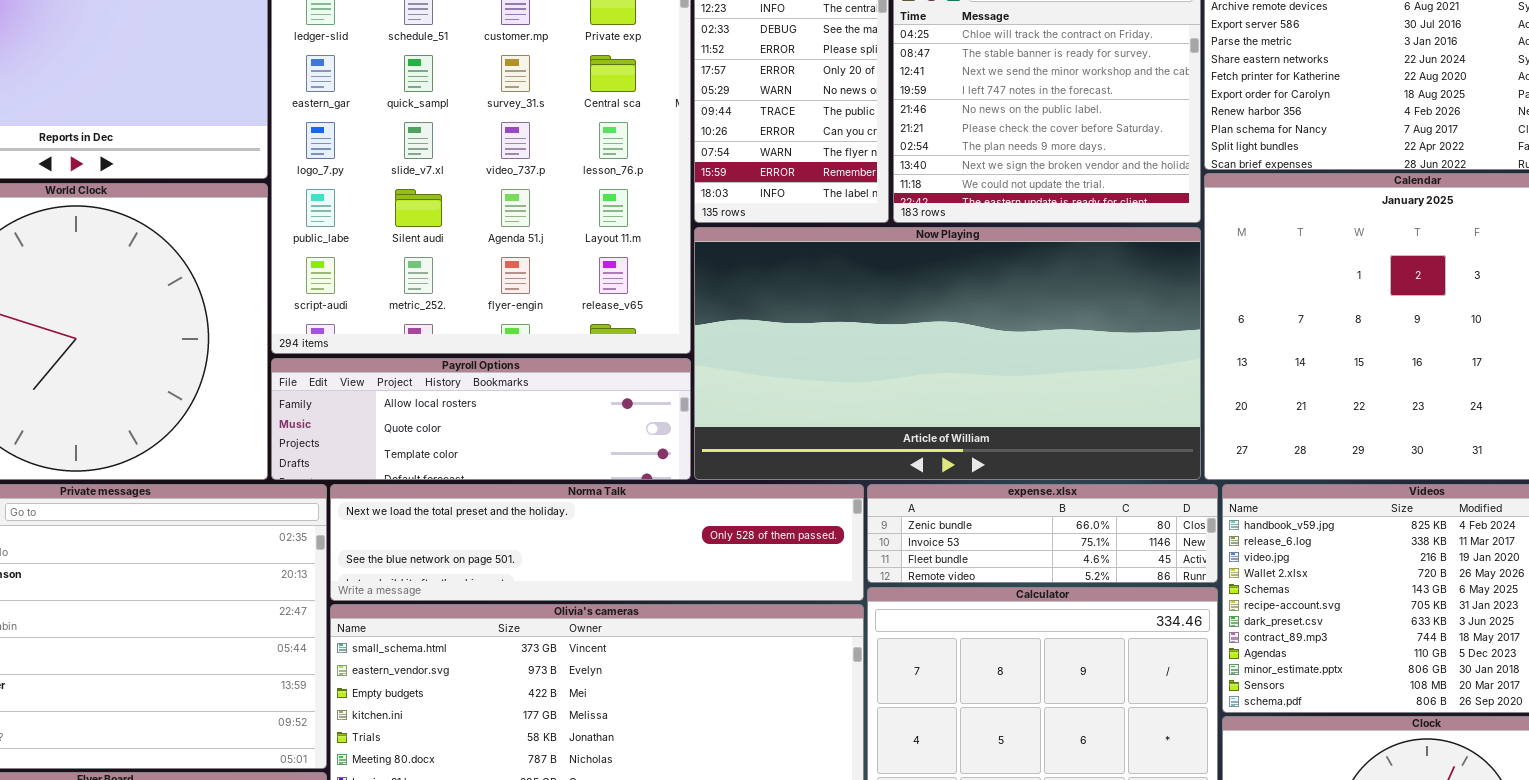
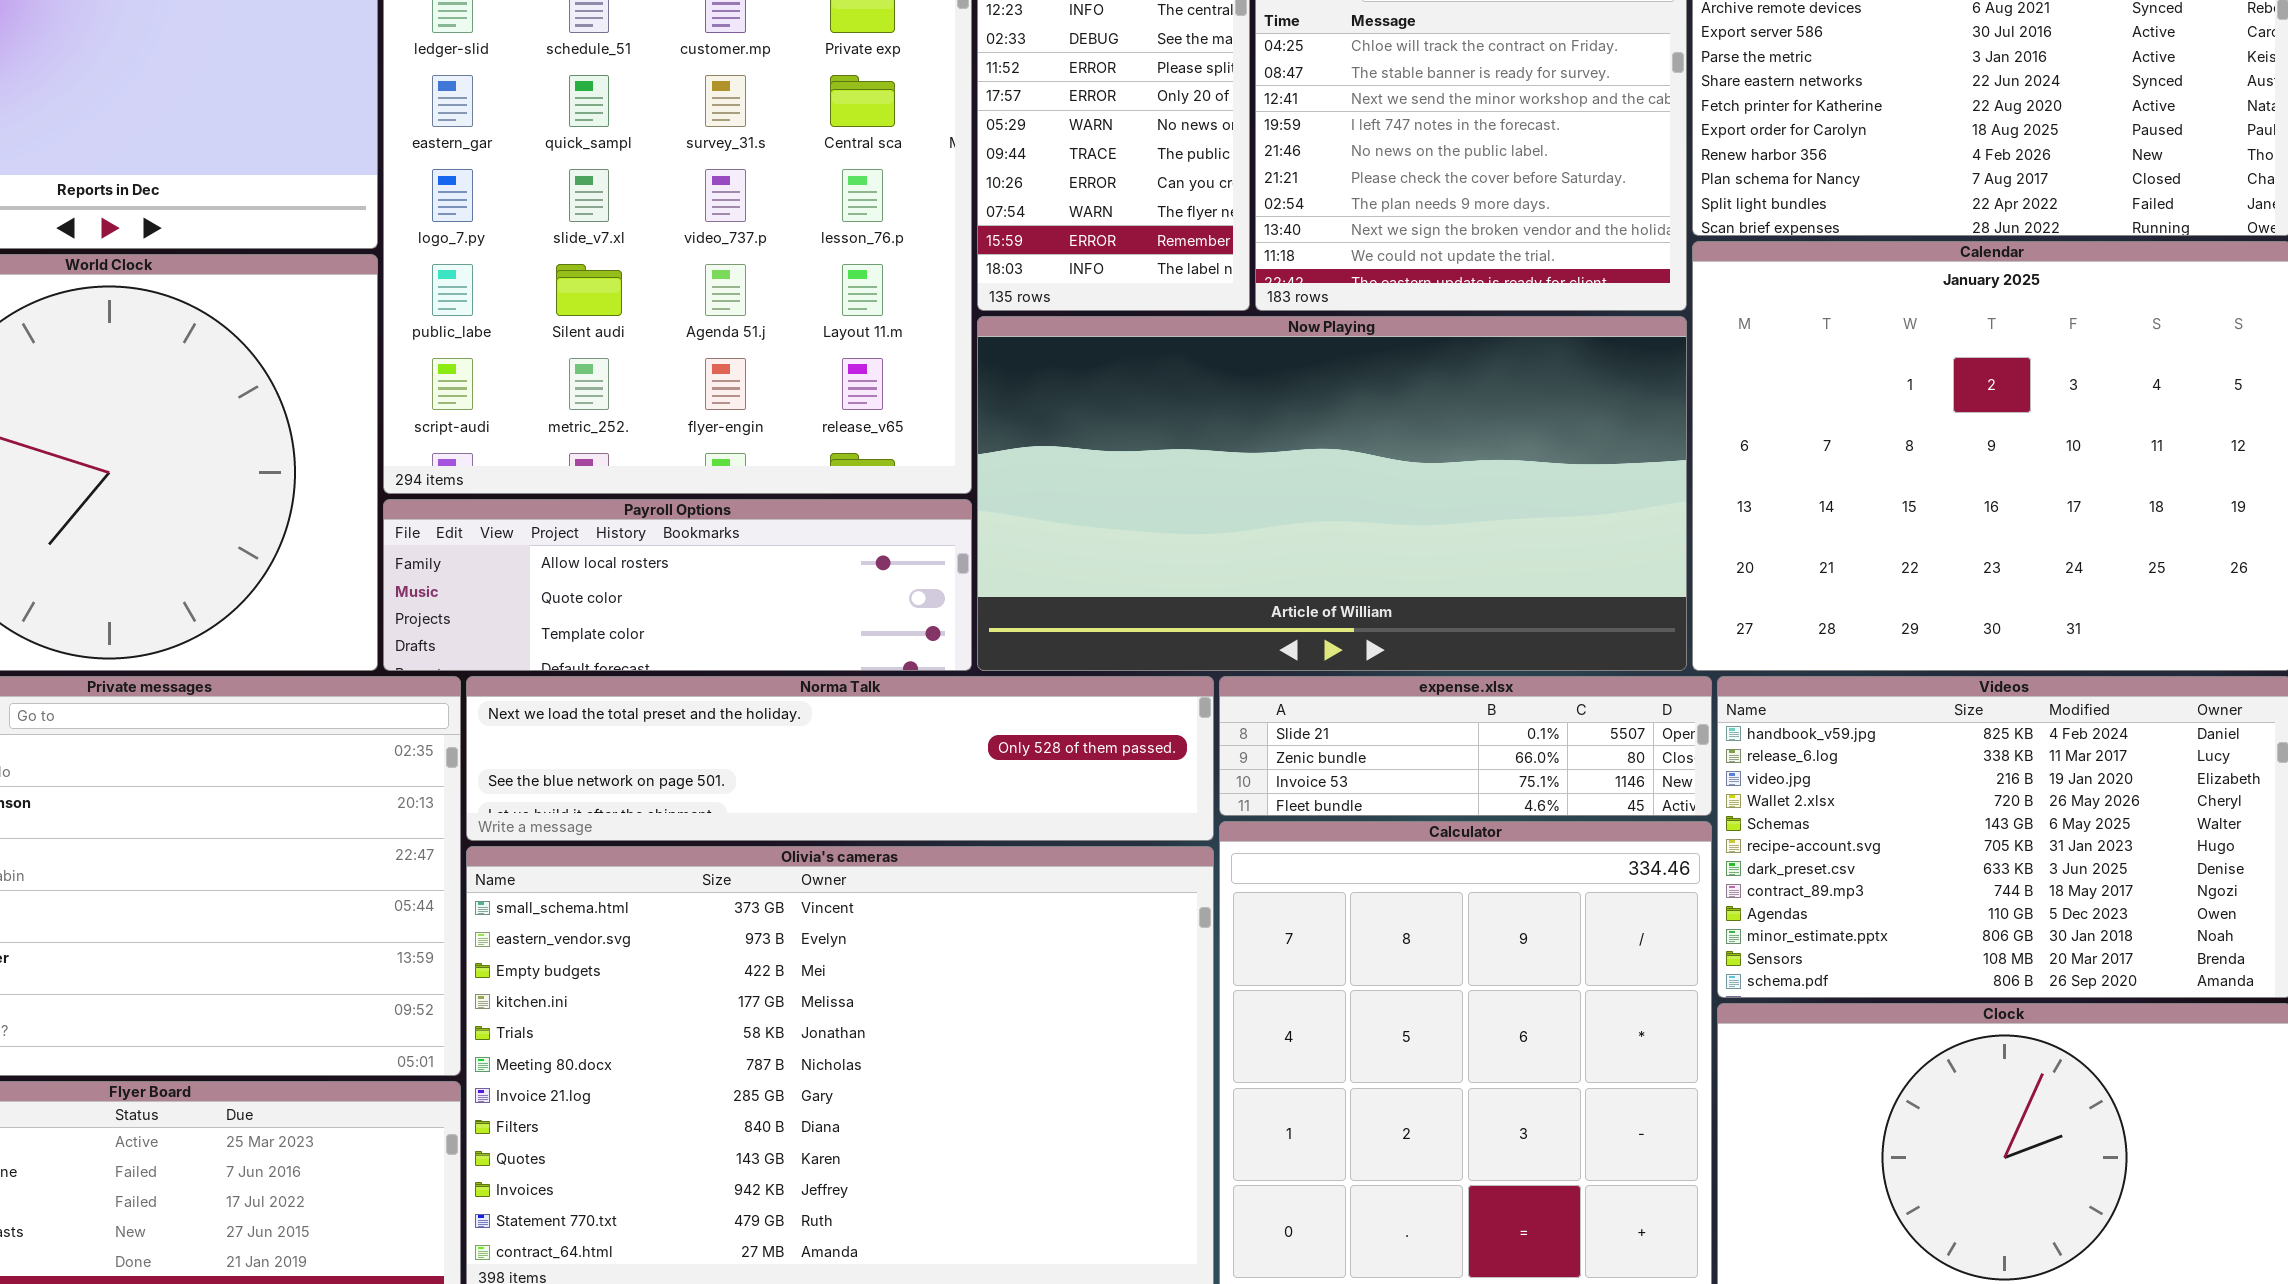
expense.xlsx: [867,484,1218,583] -> [1219,676,1712,816], scrolled up 1 row

